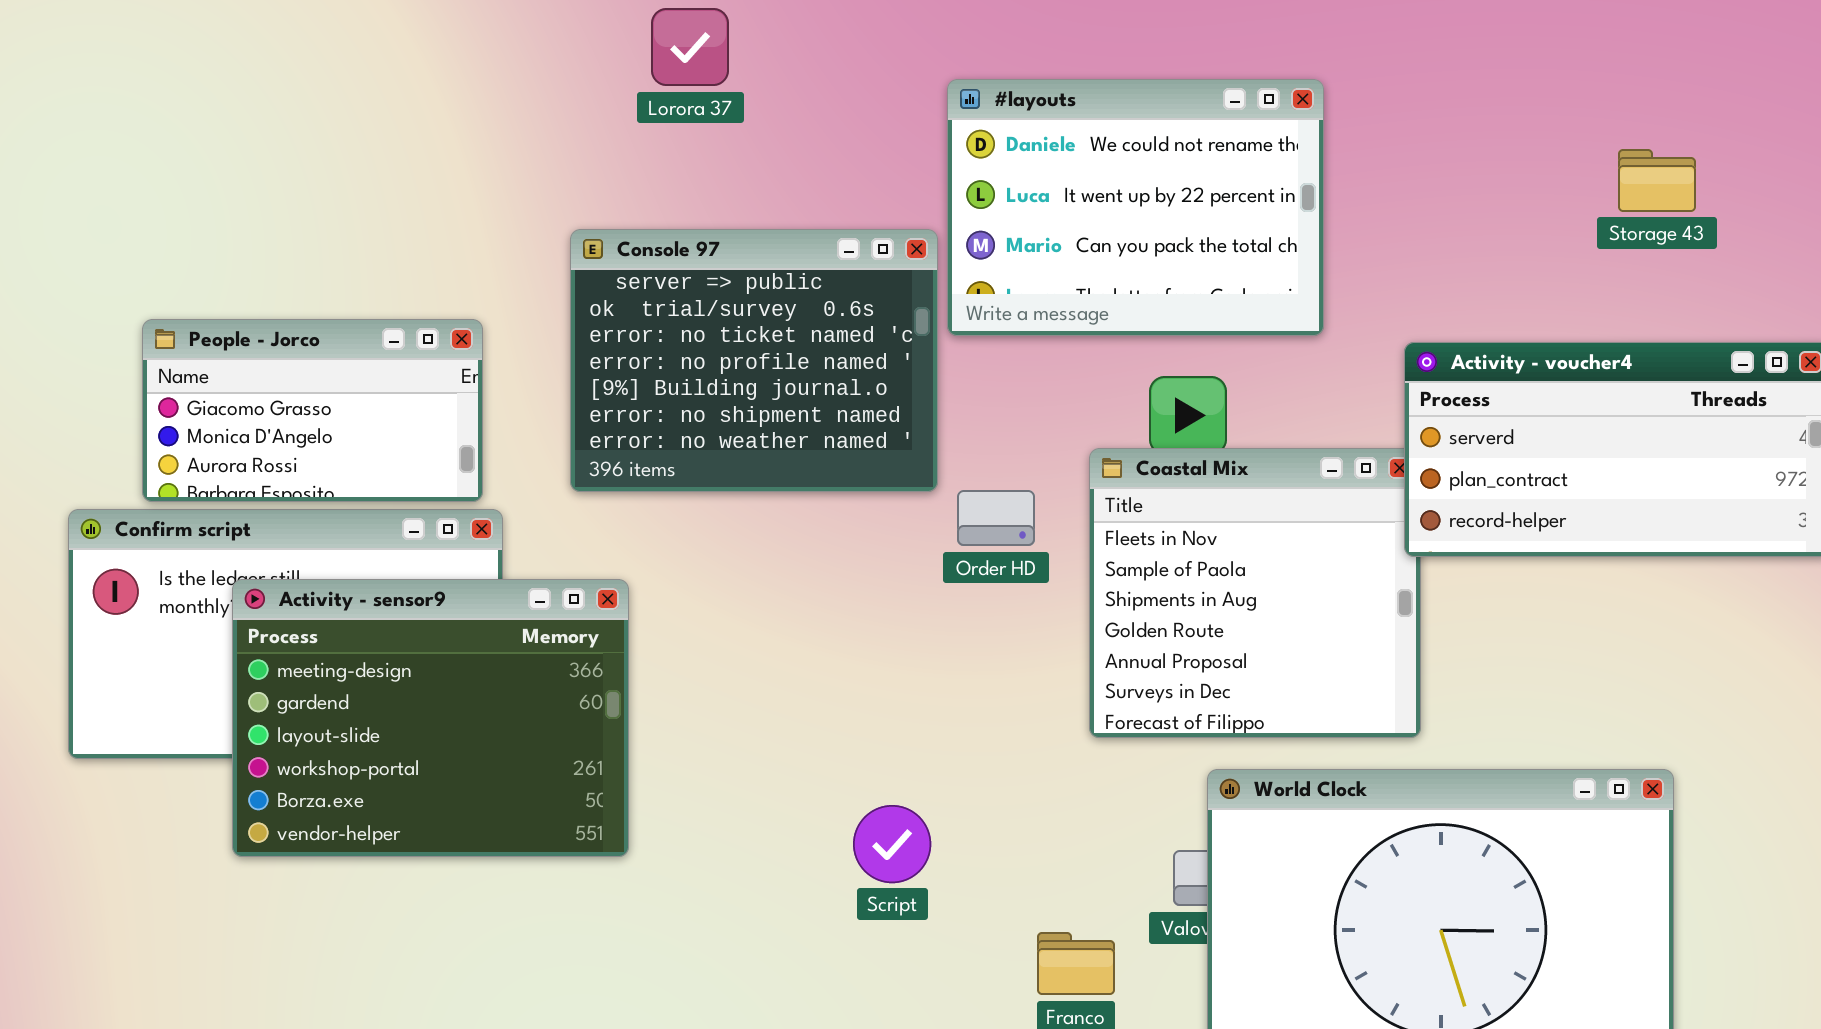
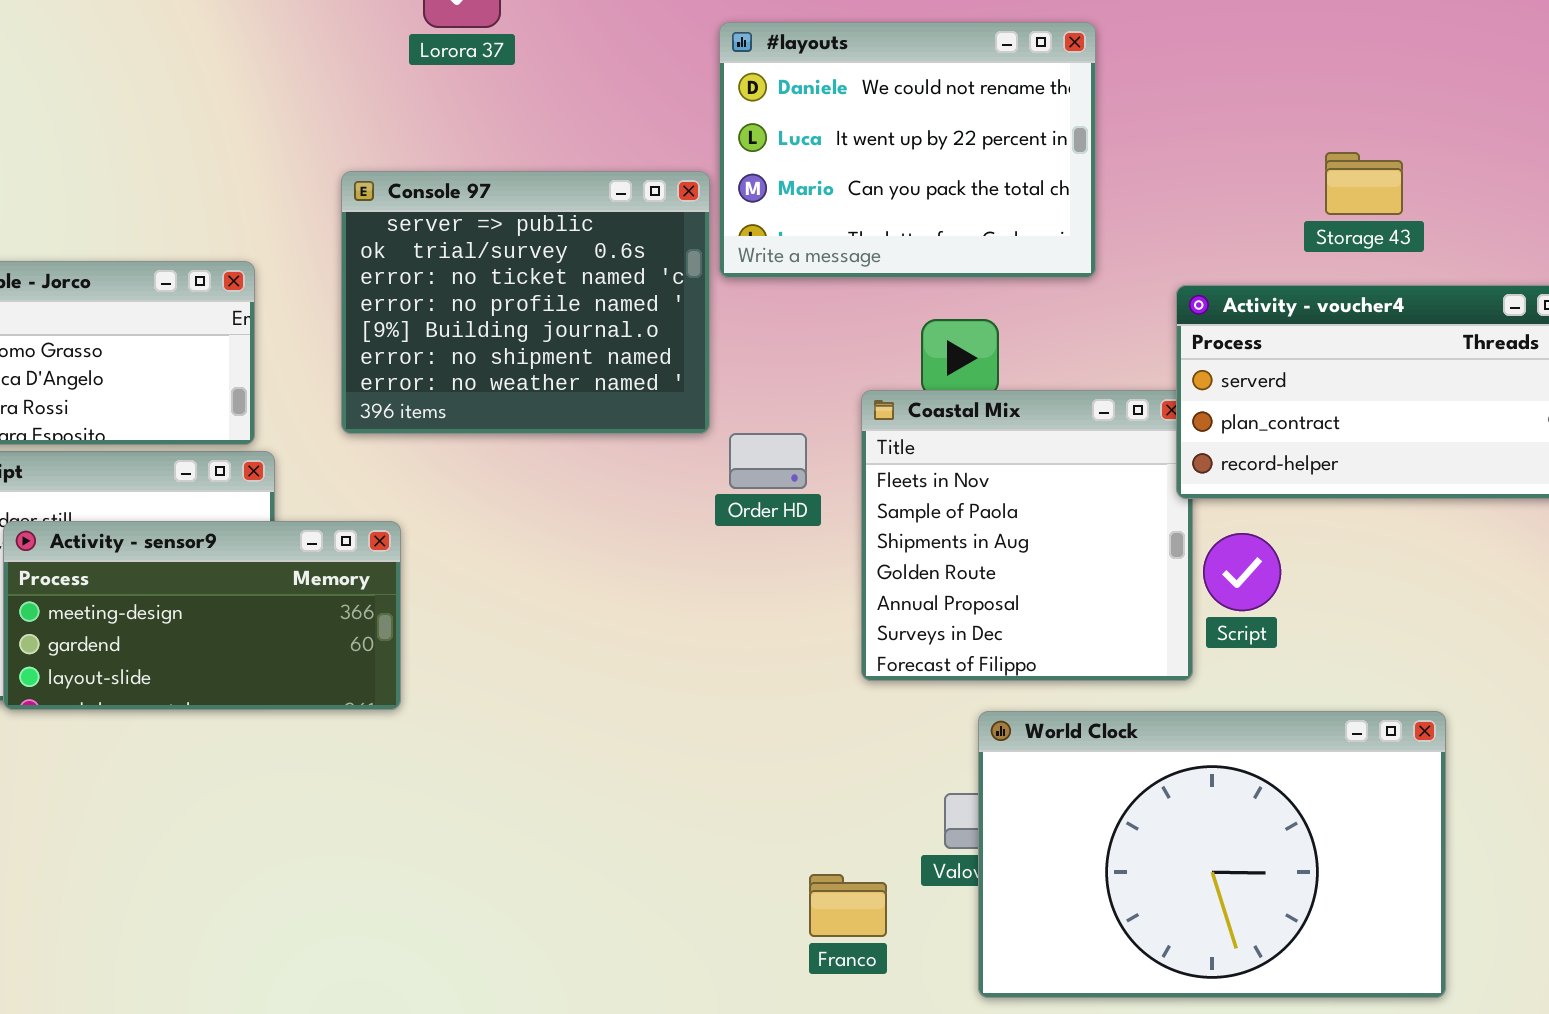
Storage 43: [1618,149,1696,212] -> [1325,152,1403,215], moved
Activity - sensor9: [232,579,629,857] -> [3,521,401,710], resized
Script: [853,805,931,883] -> [1203,533,1281,611], moved

